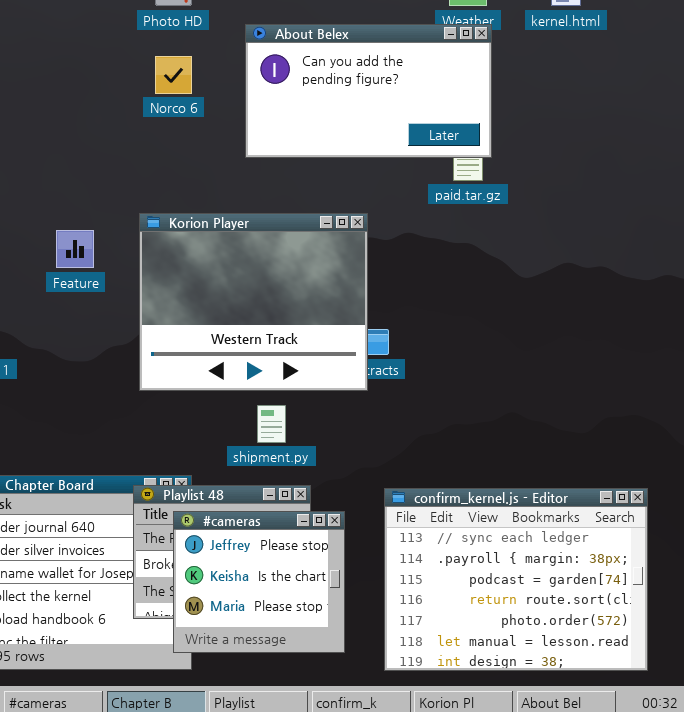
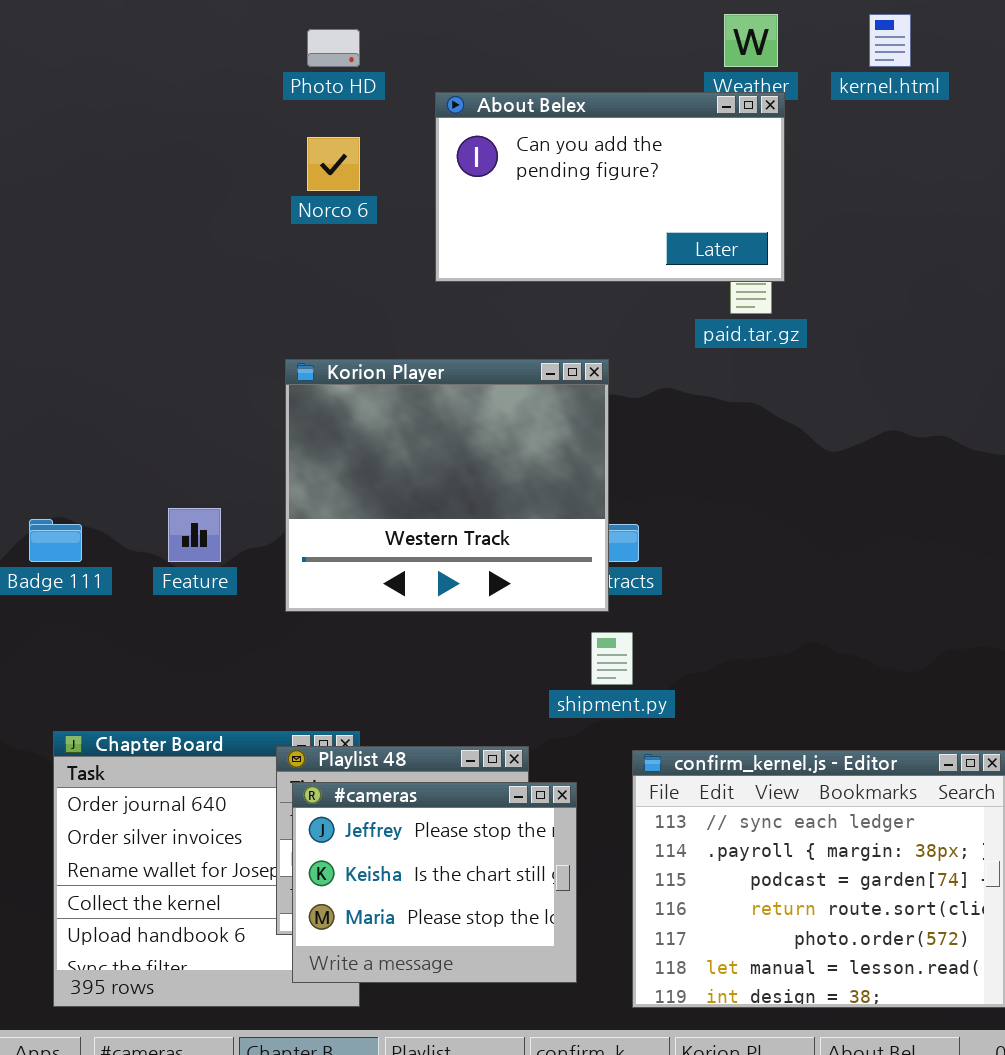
Feature: [56,230,94,268] -> [168,508,221,562], moved
shipment.py: [257,405,286,443] -> [591,632,633,685], moved
#cameras: [173,511,345,653] -> [292,782,577,983], resized

